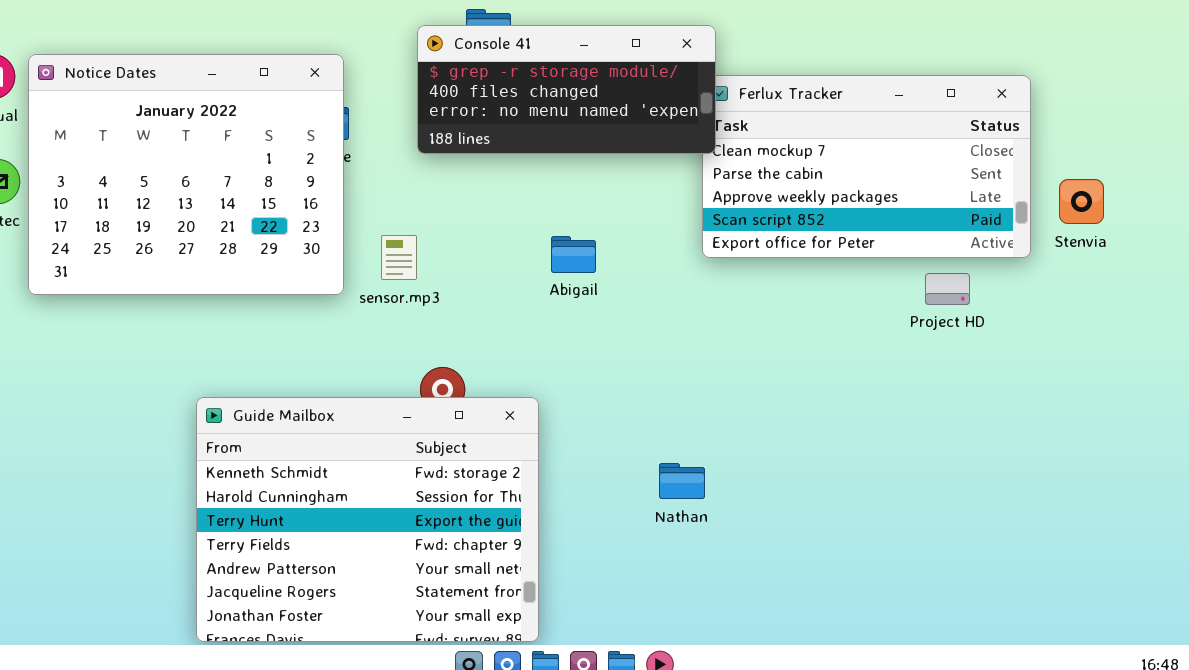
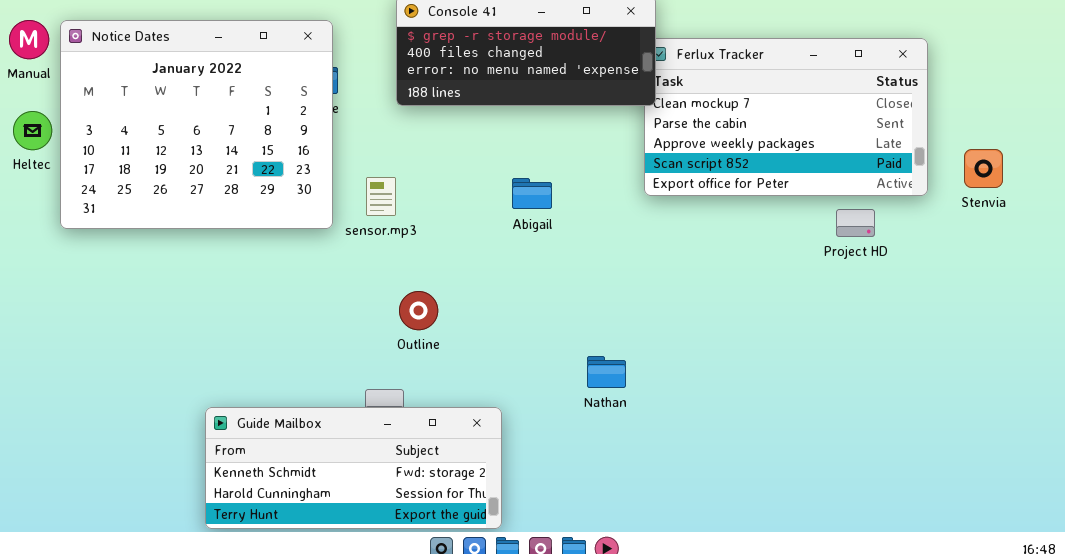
Stenvia: [1059,179,1104,224] -> [964,149,1003,188], moved
Guide Mailbox: [196,397,539,642] -> [205,407,502,529], resized
Nathan: [659,463,705,499] -> [587,356,626,388], moved

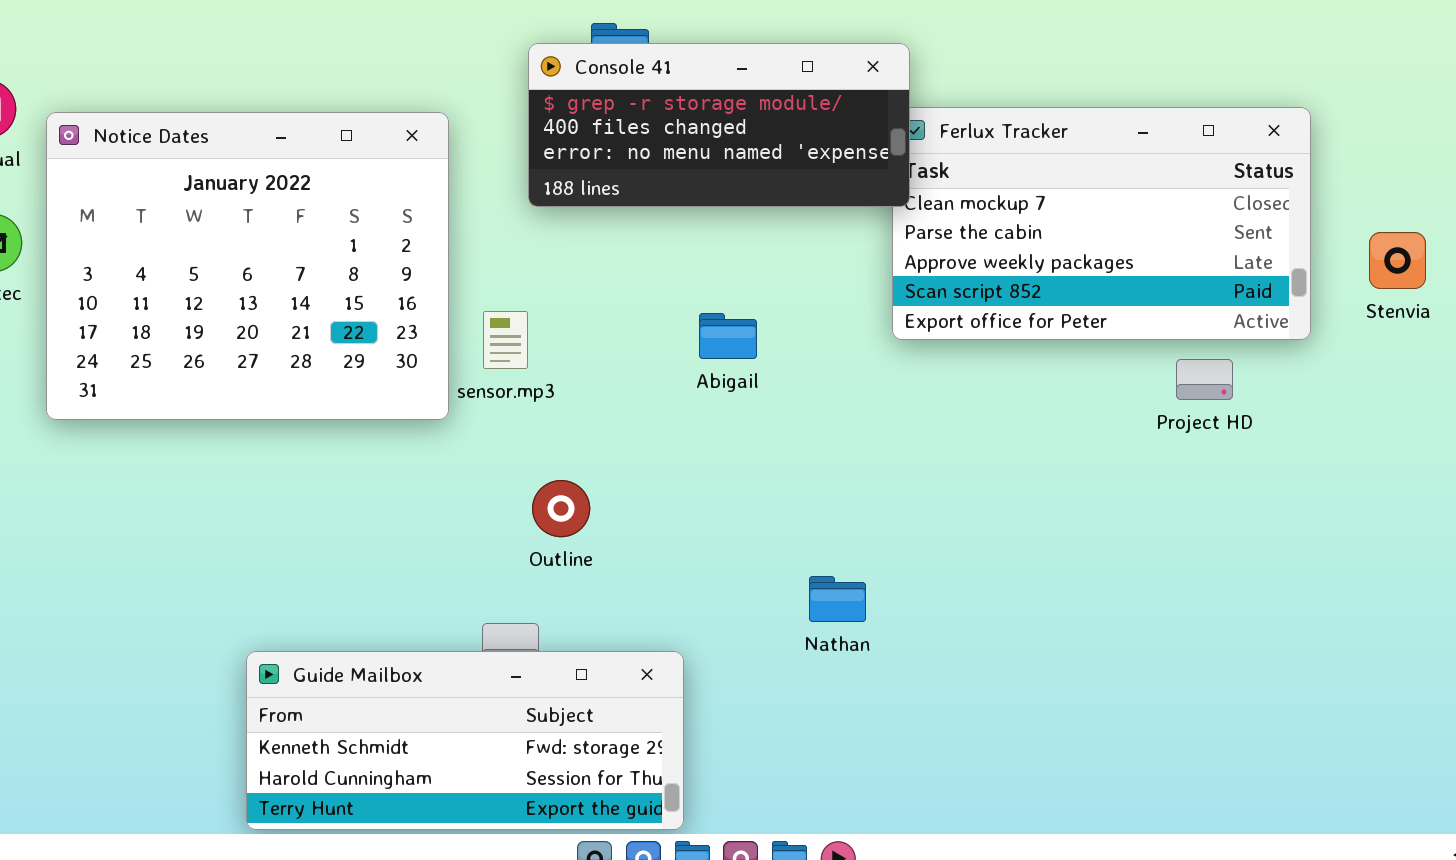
Notice Dates: [60,20,333,229] -> [46,112,449,420], moved
Stenvia: [964,149,1003,188] -> [1369,232,1426,289], moved

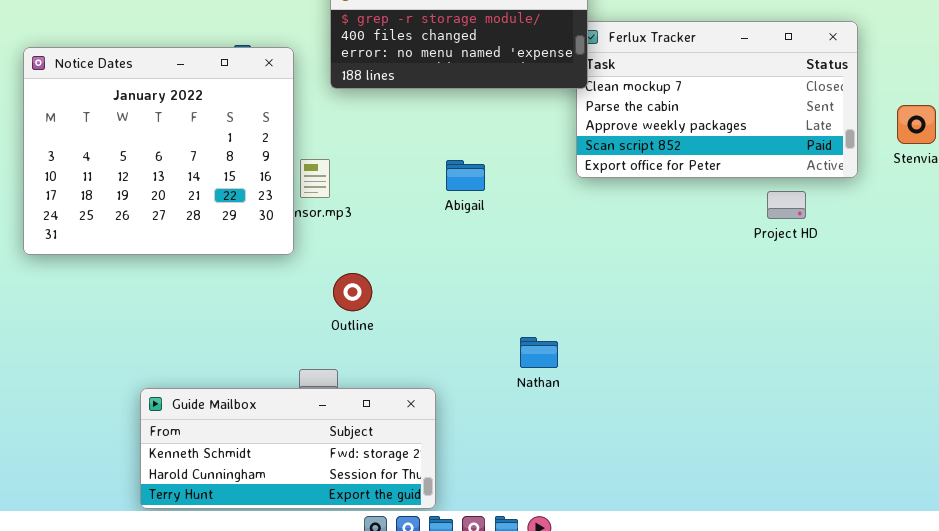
Notice Dates: [46,112,449,420] -> [23,47,294,255], moved

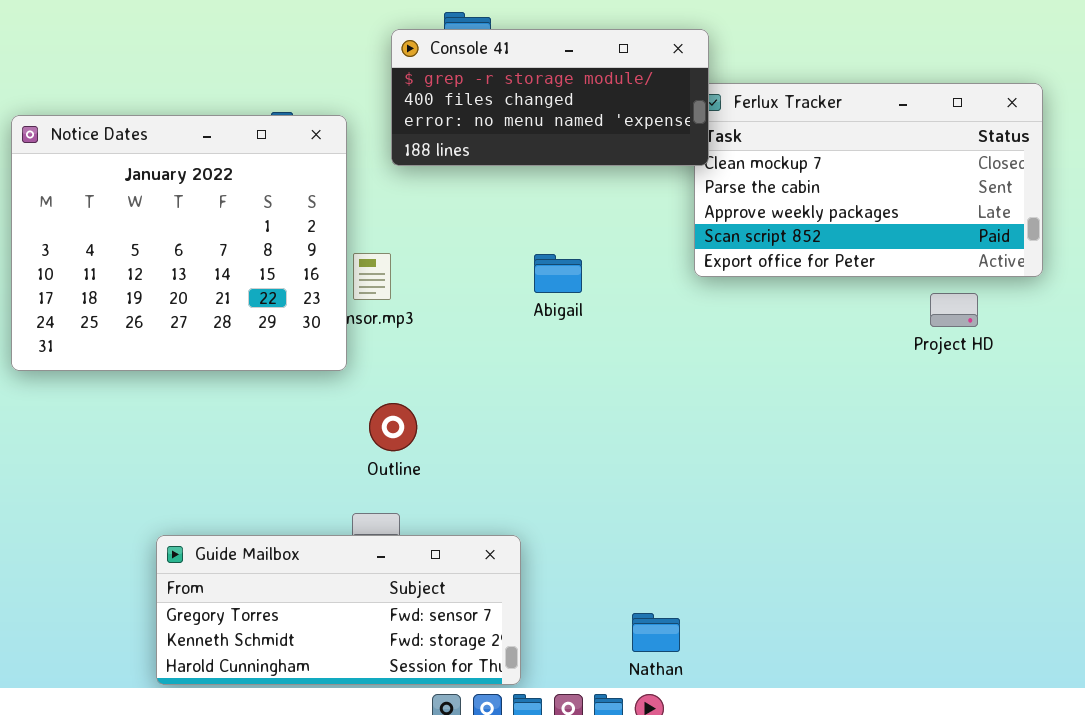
Outline: [333,273,372,311] -> [369,403,417,451], moved
Nathan: [520,337,558,368] -> [632,613,680,652], moved
Guide Mailbox: [140,388,436,509] -> [156,535,521,685], scrolled up 1 row

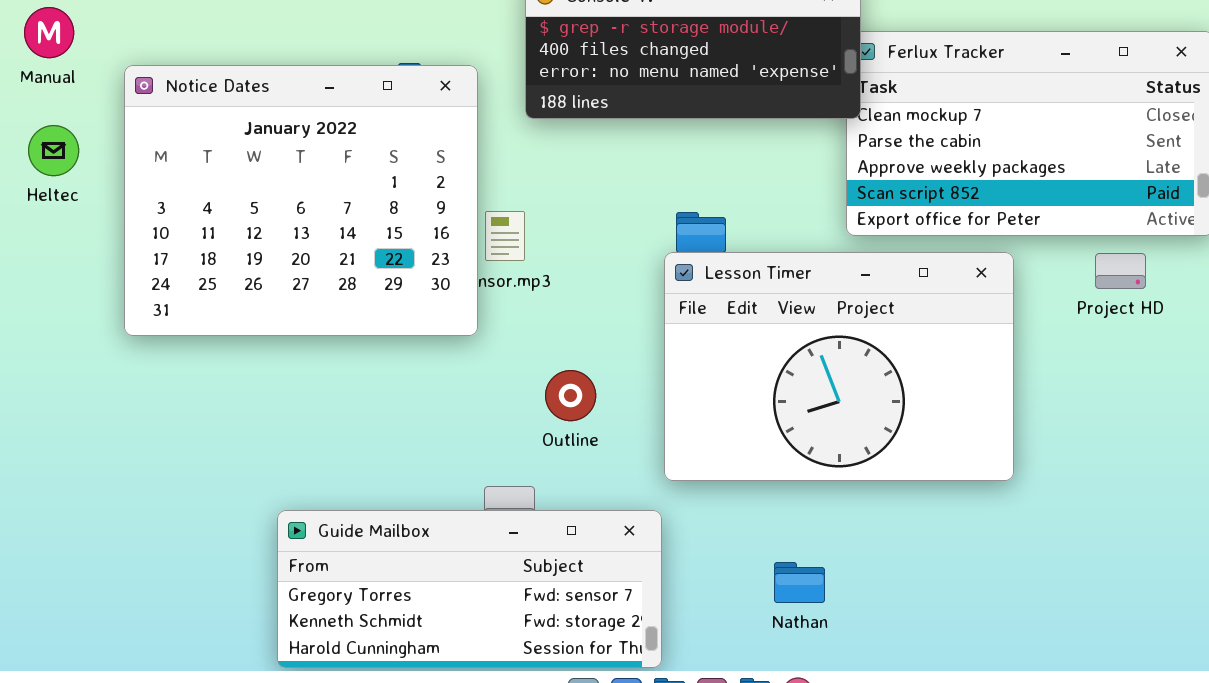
Lesson Timer: none -> [664,252,1014,481], opened
Outline: [369,403,417,451] -> [545,370,596,421], moved
Nathan: [632,613,680,652] -> [774,562,825,603], moved

